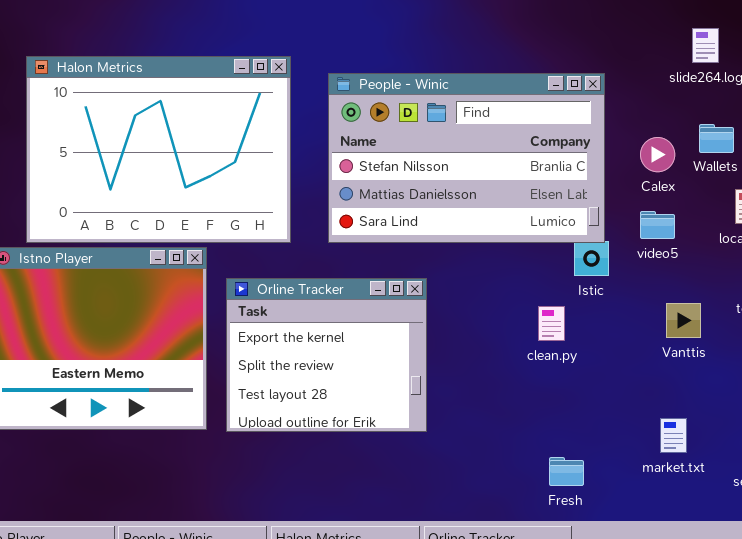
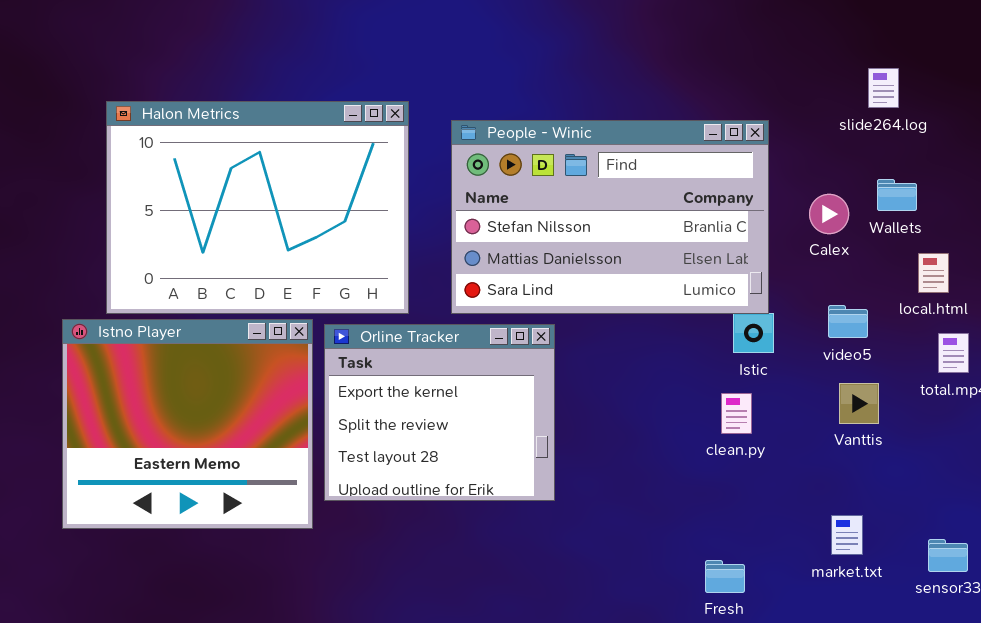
video5: [640,211,675,239] -> [828,305,868,338], moved
Orline Tracker: [226,278,427,432] -> [324,324,555,501], moved
clean.py: [538,306,565,341] -> [721,393,752,434], moved

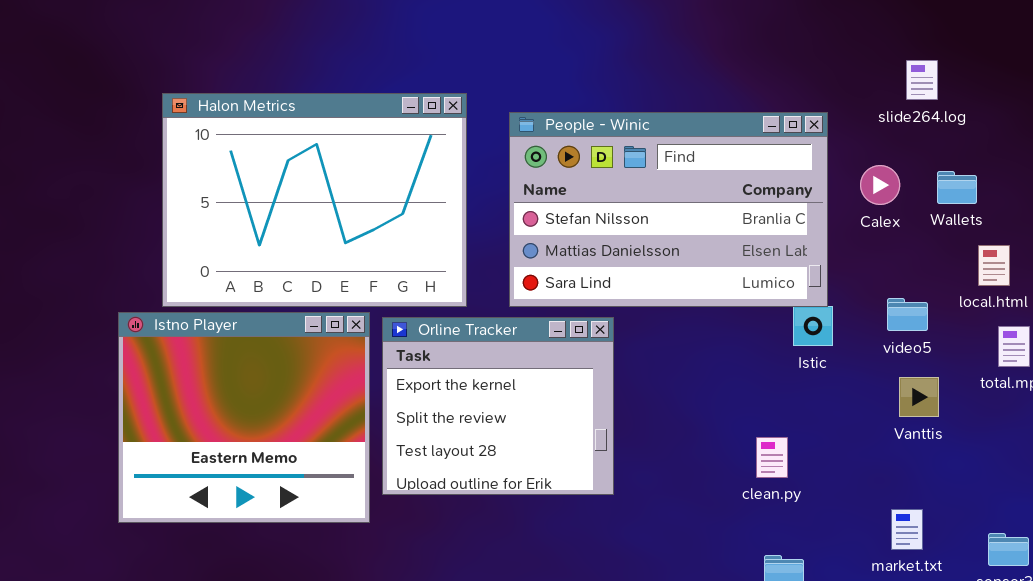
slide264.log: [868,68,899,108] -> [906,60,938,100], moved
Calex: [809,194,849,234] -> [860,165,900,205], moved
clean.py: [721,393,752,434] -> [756,437,788,478], moved

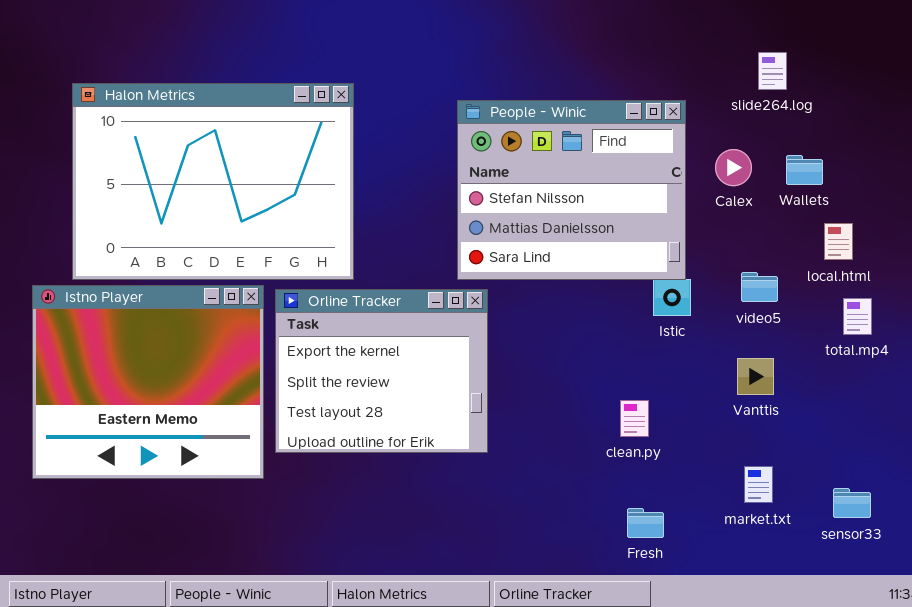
People - Winic: [509,112,828,307] -> [457,100,686,280], resized
Vanttis: [899,377,939,417] -> [737,358,774,395], moved

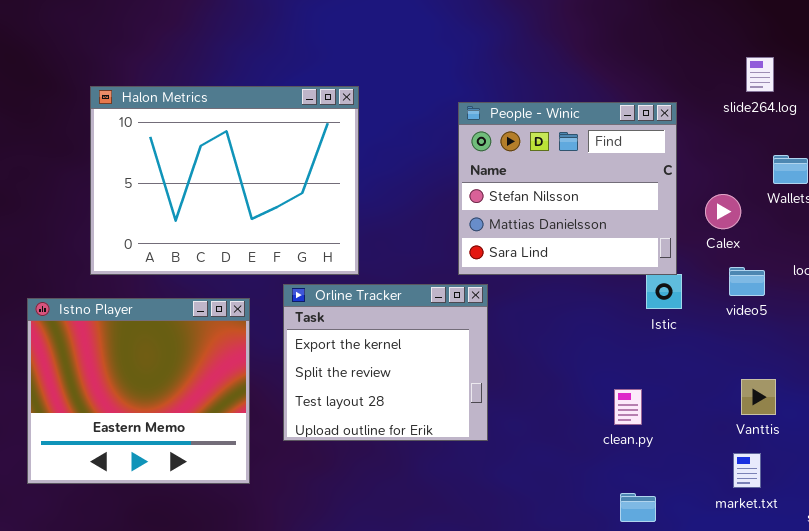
Calex: [715,149,752,186] -> [705,194,741,229], moved
Istno Player: [32,285,264,479] -> [27,298,250,484], moved
Vanttis: [737,358,774,395] -> [741,379,776,415], moved

